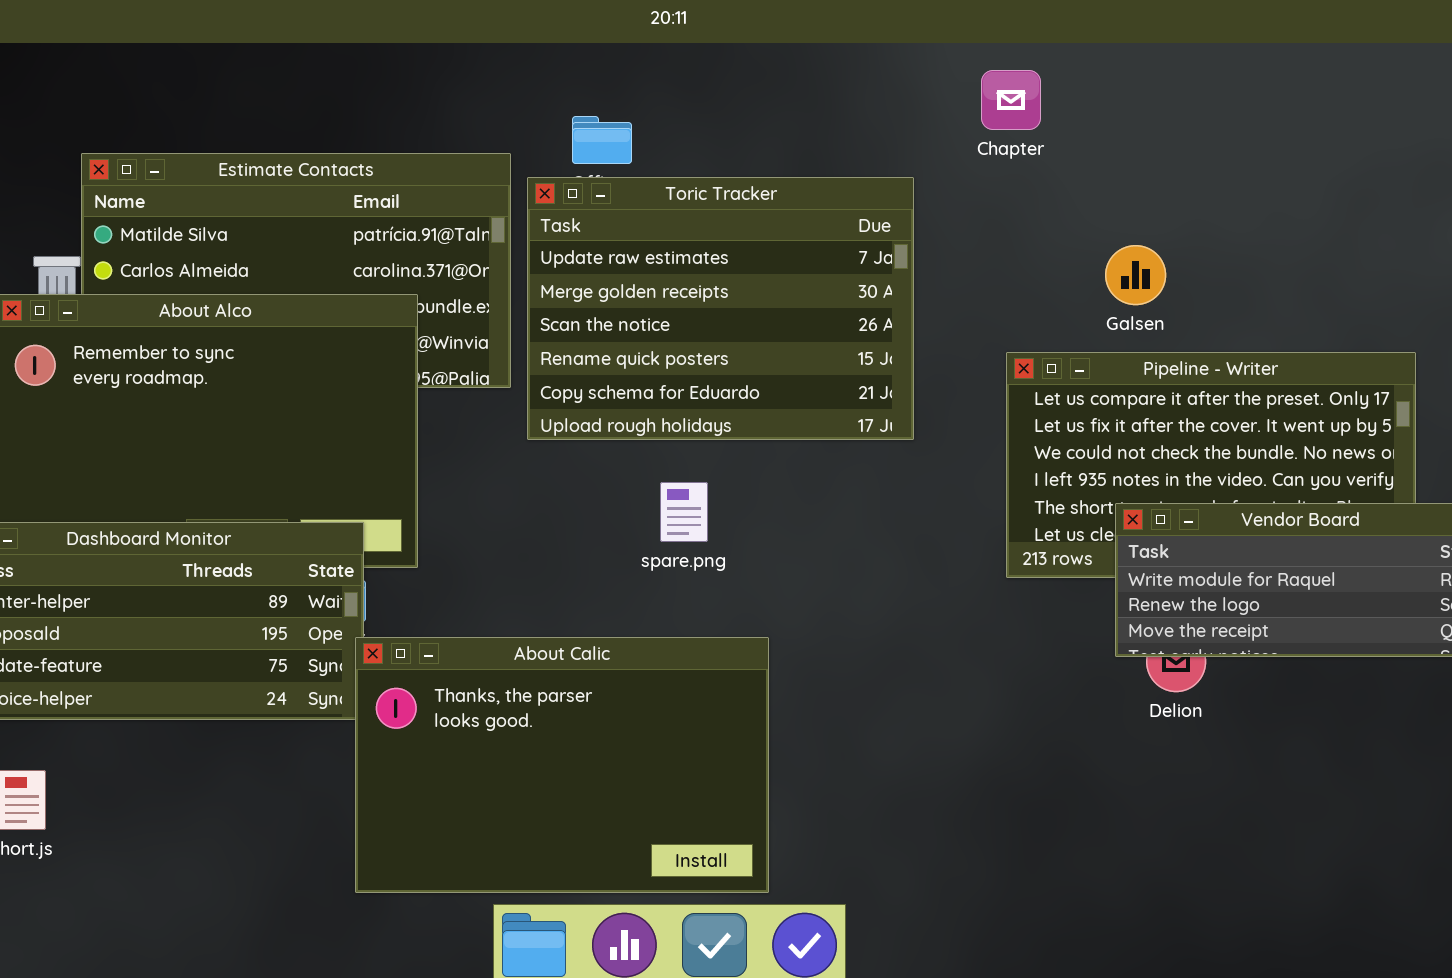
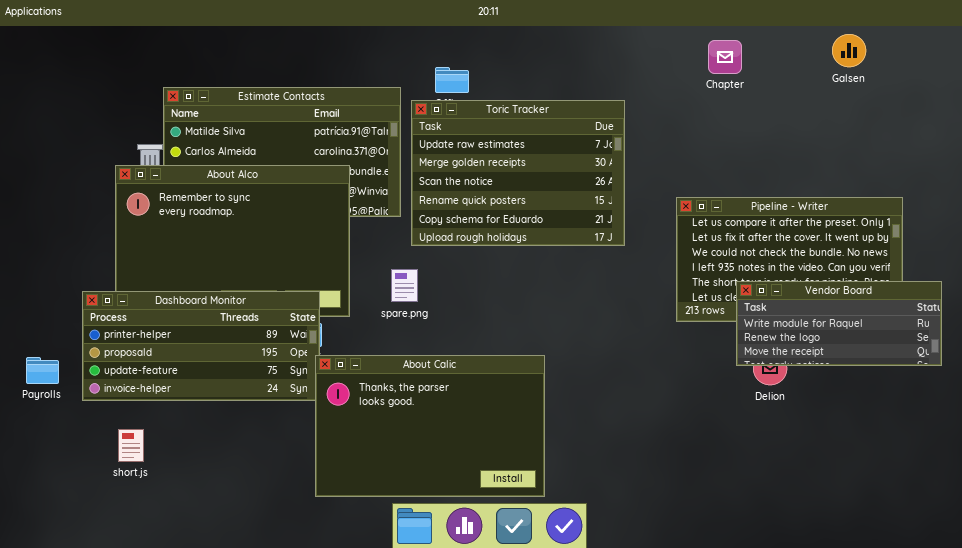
Chapter: [981,70,1041,130] -> [708,40,742,74], moved
Galsen: [1105,245,1166,305] -> [832,34,866,67], moved
spare.png: [660,482,708,542] -> [391,269,418,302], moved

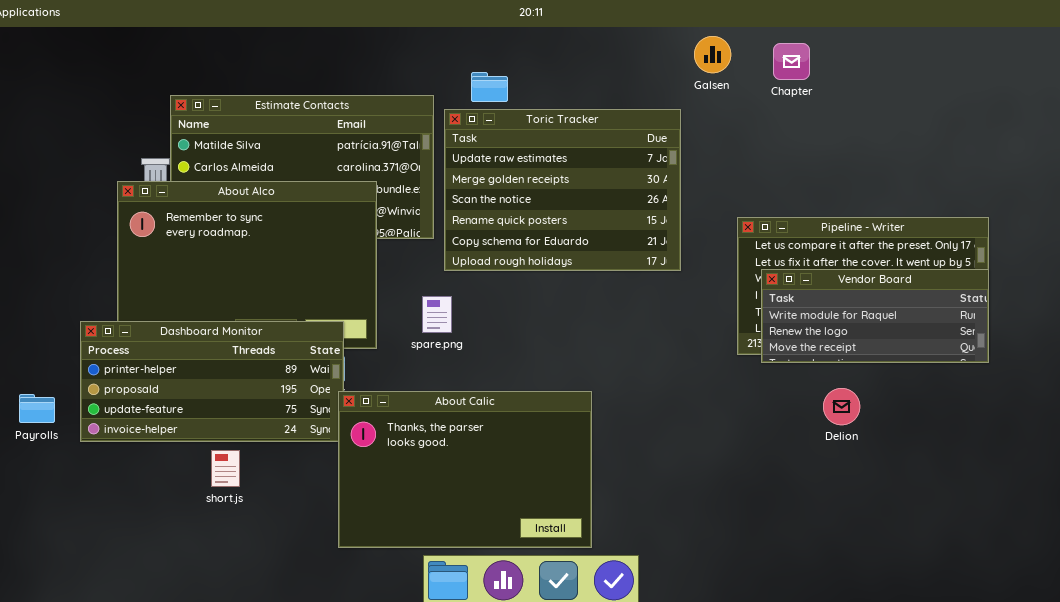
Galsen: [832,34,866,67] -> [694,36,731,73], moved
Vendor Board: [736,281,942,366] -> [761,269,989,363], moved
short.js: [118,429,144,462] -> [211,450,240,487], moved

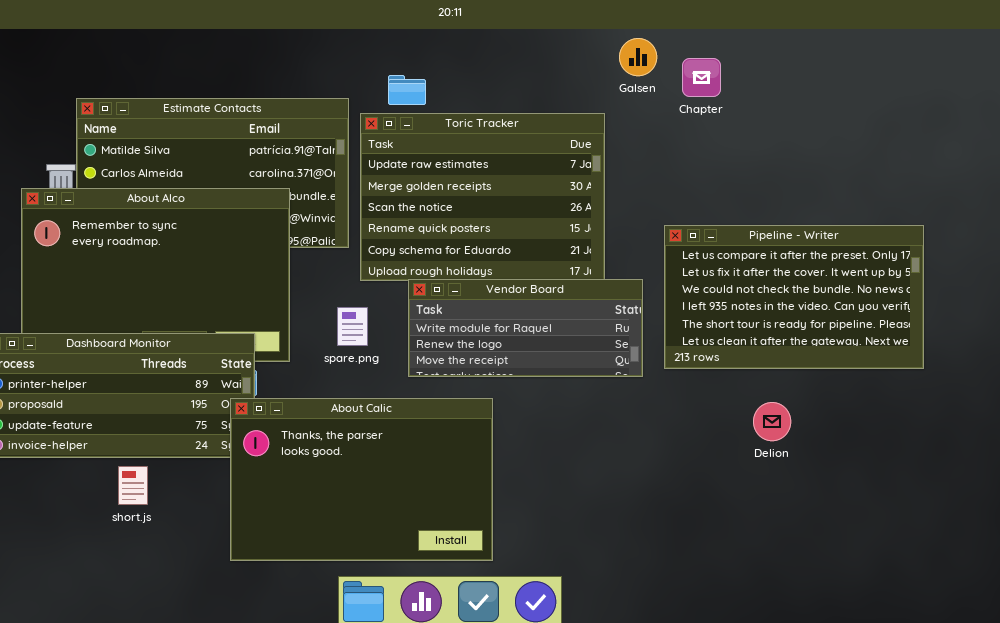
Chapter: [773,43,810,80] -> [682,58,721,97], moved
Vendor Board: [761,269,989,363] -> [408,279,643,377], moved
About Calic: [338,391,592,548] -> [230,398,493,561], moved

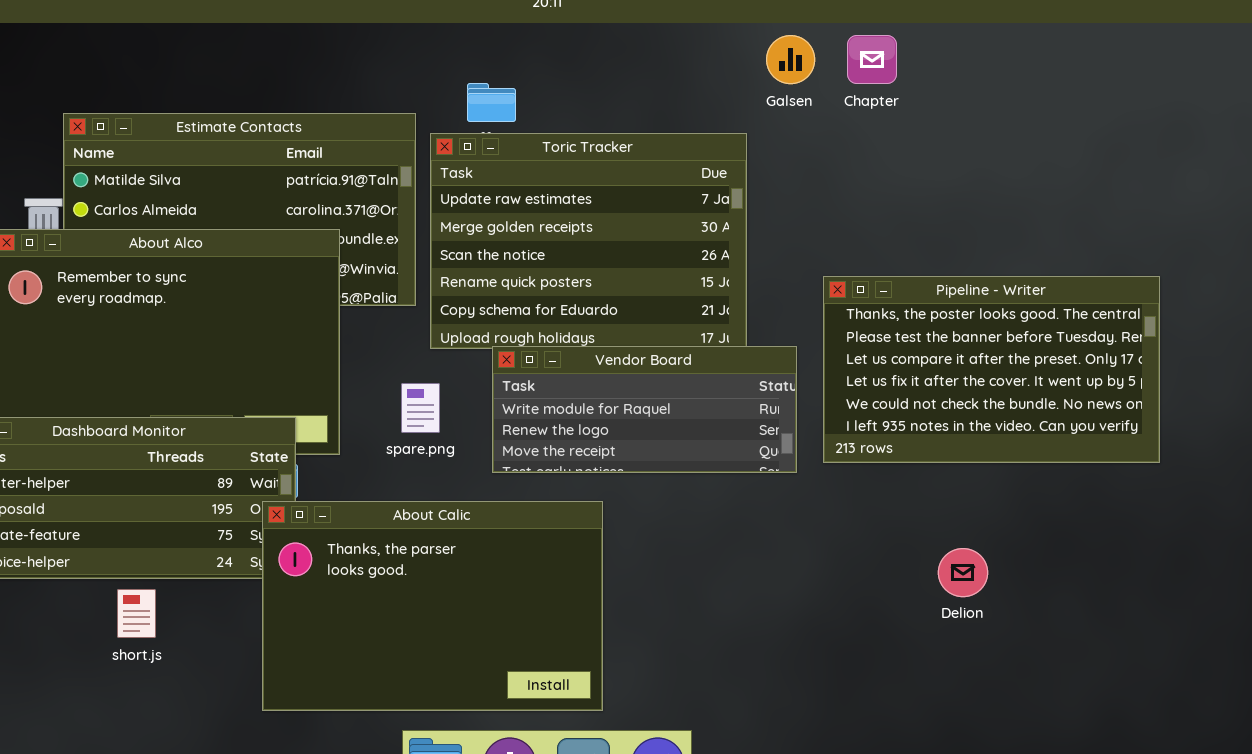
Chapter: [682,58,721,97] -> [847,35,897,84], moved
Pipeline - Writer: [664,225,924,369] -> [823,276,1160,463], scrolled up 2 rows
Delion: [753,402,791,441] -> [938,548,988,597], moved

